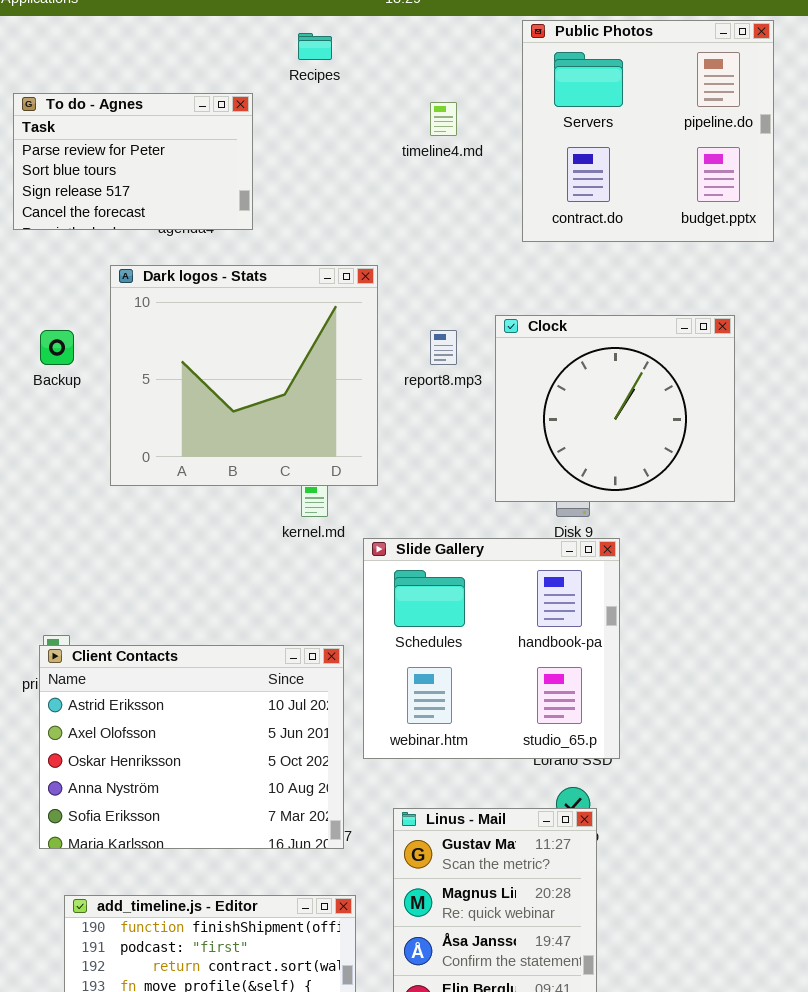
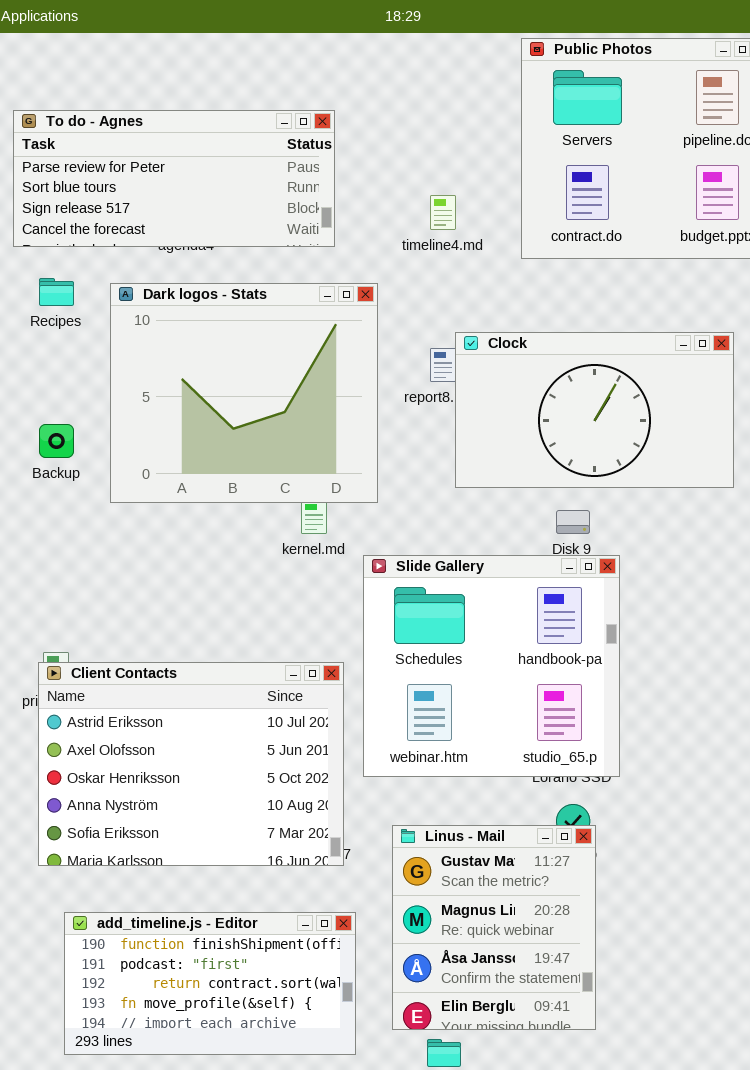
Recipes: [298,33,332,60] -> [39,278,74,306], moved
To do - Agnes: [13,93,253,230] -> [13,110,335,247], resized
timeline4.md: [430,102,457,136] -> [430,195,456,230], moved
Clock: [495,315,735,502] -> [455,332,734,488], resized
Backup: [40,330,74,365] -> [39,424,74,458], moved

